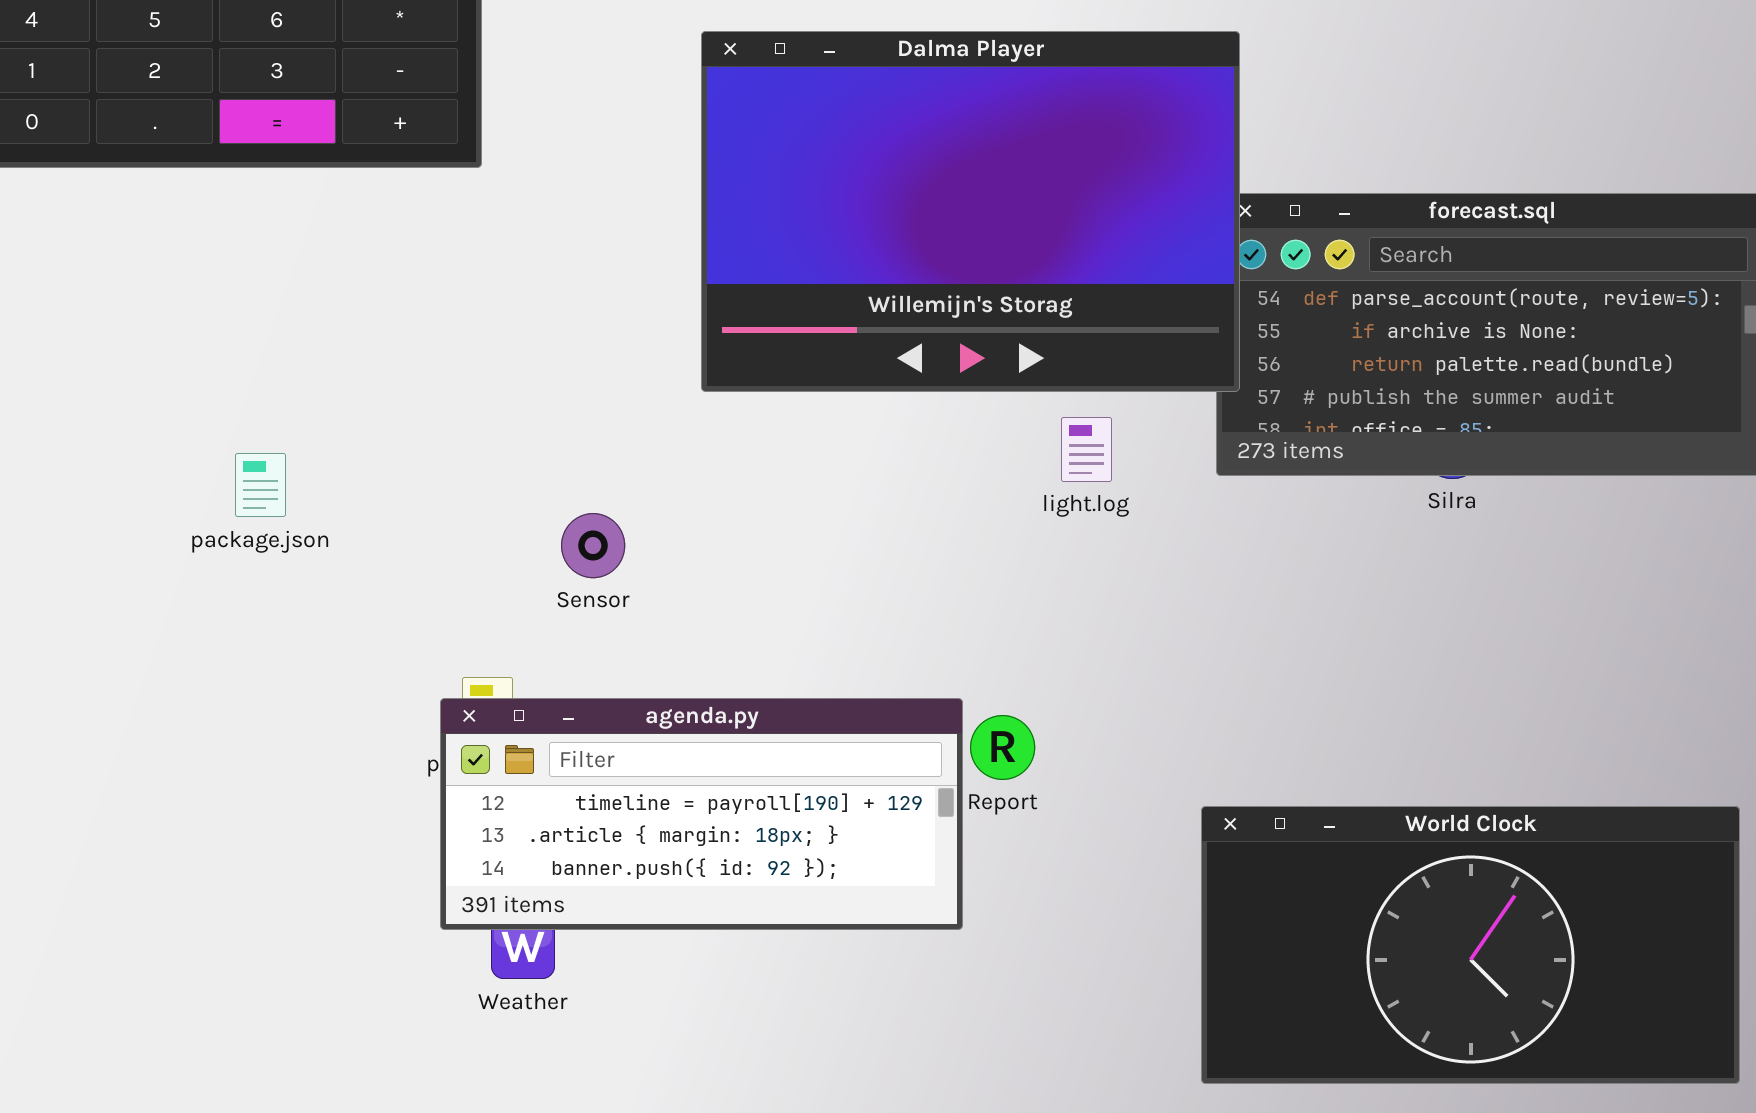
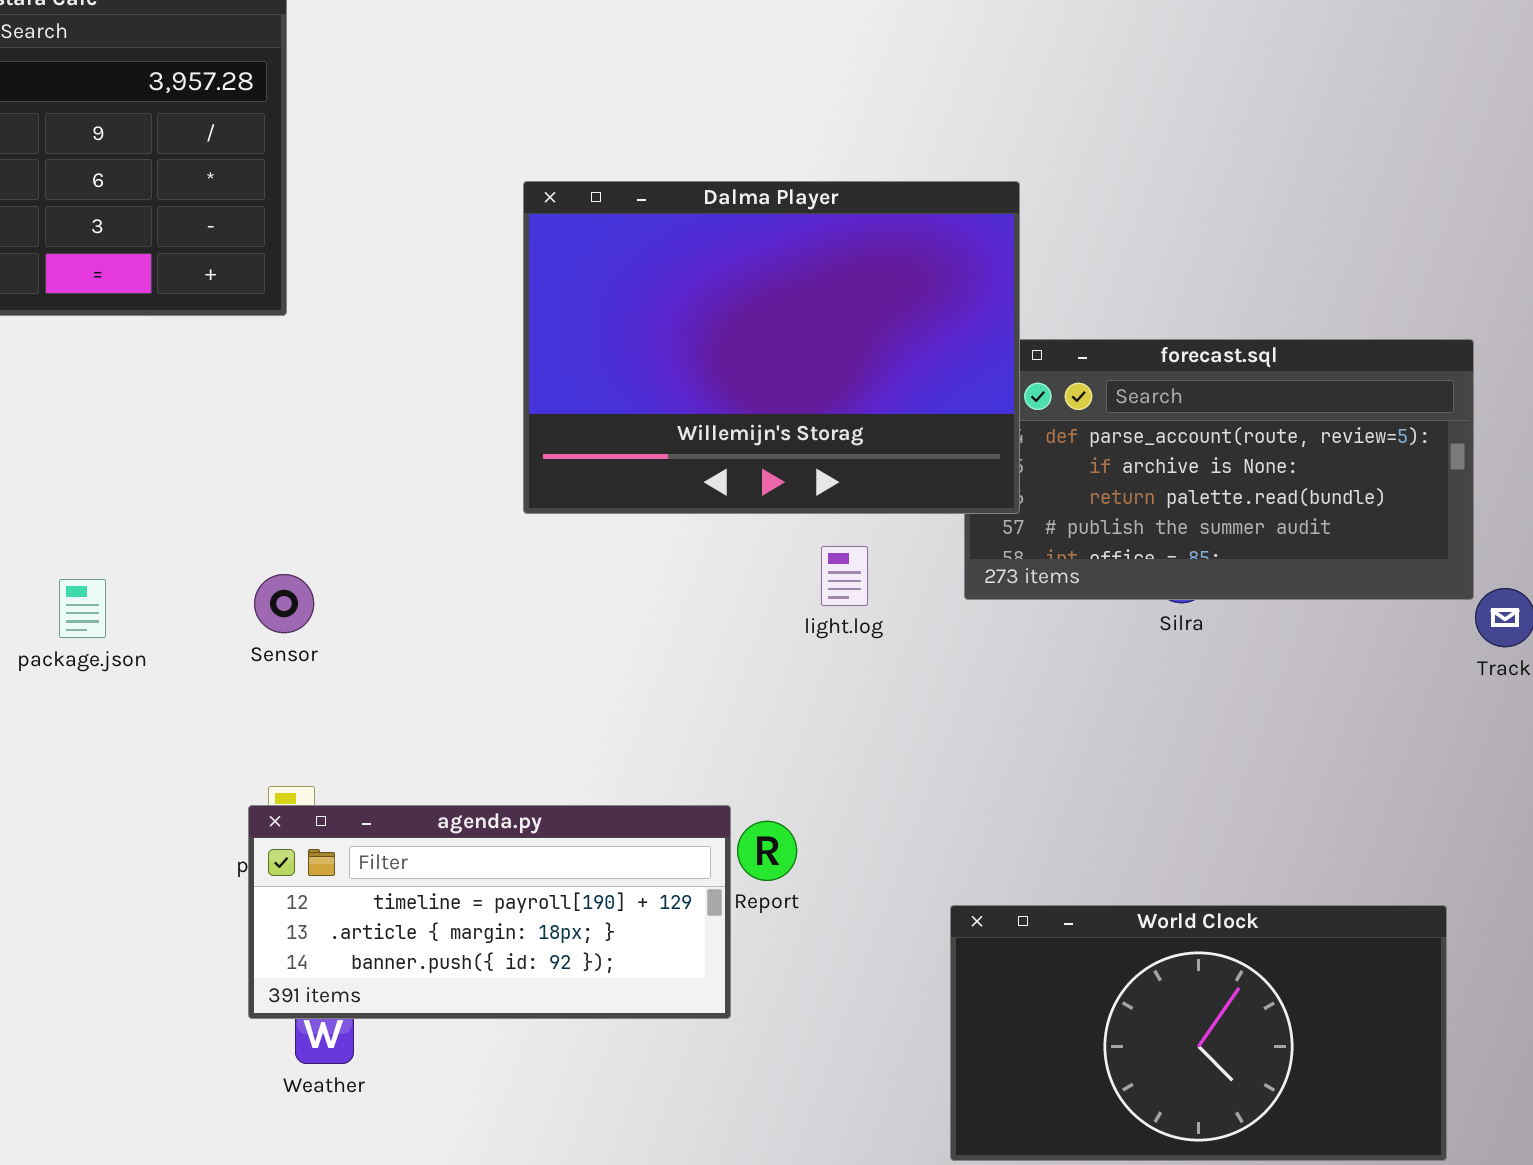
Dalma Player: [701,31,1240,392] -> [523,181,1020,514], moved
Sensor: [561,513,625,578] -> [254,574,314,633], moved

